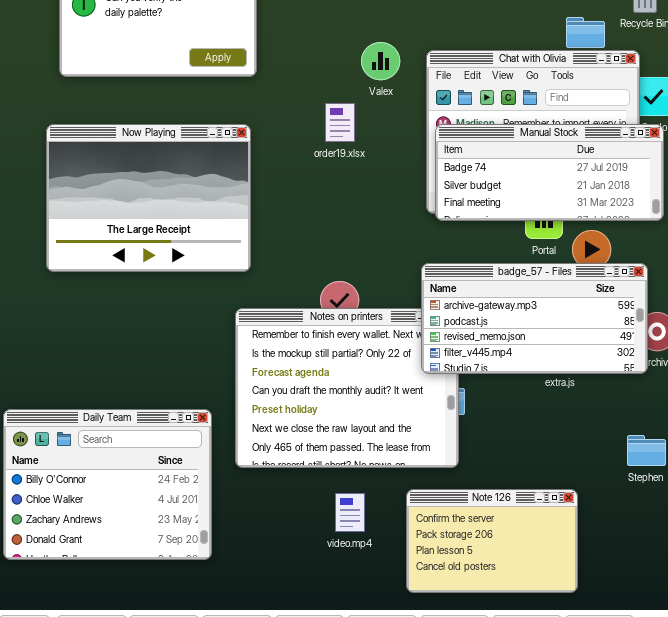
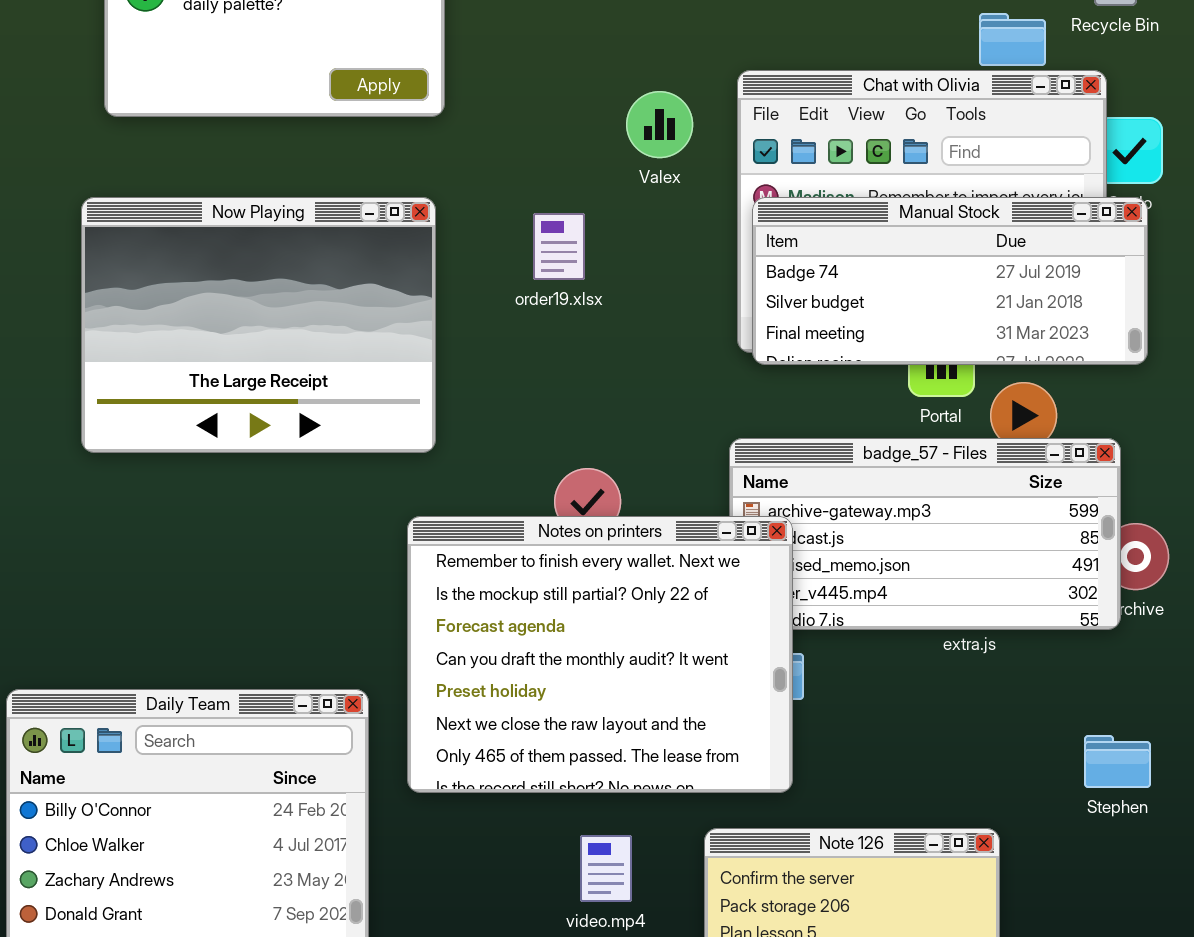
Valex: [361,42,400,80] -> [626,91,693,158], moved
order19.xlsx: [325,103,355,142] -> [533,213,585,280], moved
Notes on printers: [235,308,459,468] -> [407,516,793,793], raised

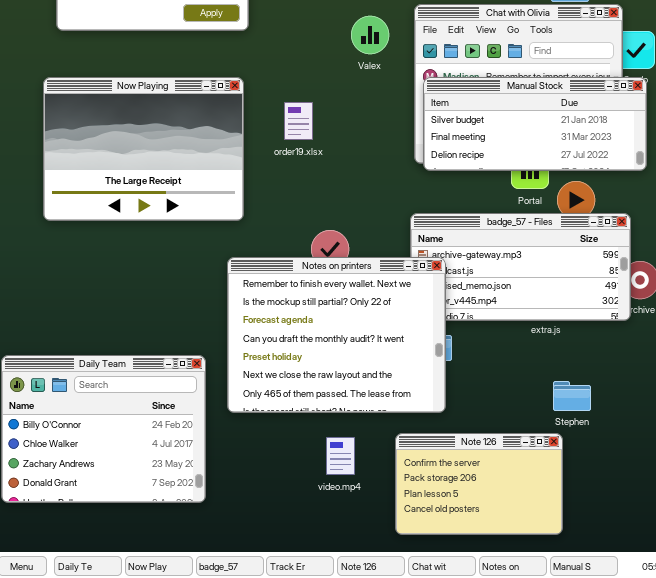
Manual Stock: [752,197,1148,365] -> [423,77,647,171], scrolled down 1 row
order19.xlsx: [533,213,585,280] -> [284,102,313,140], moved
Stephen: [1084,735,1151,788] -> [553,381,591,411], moved

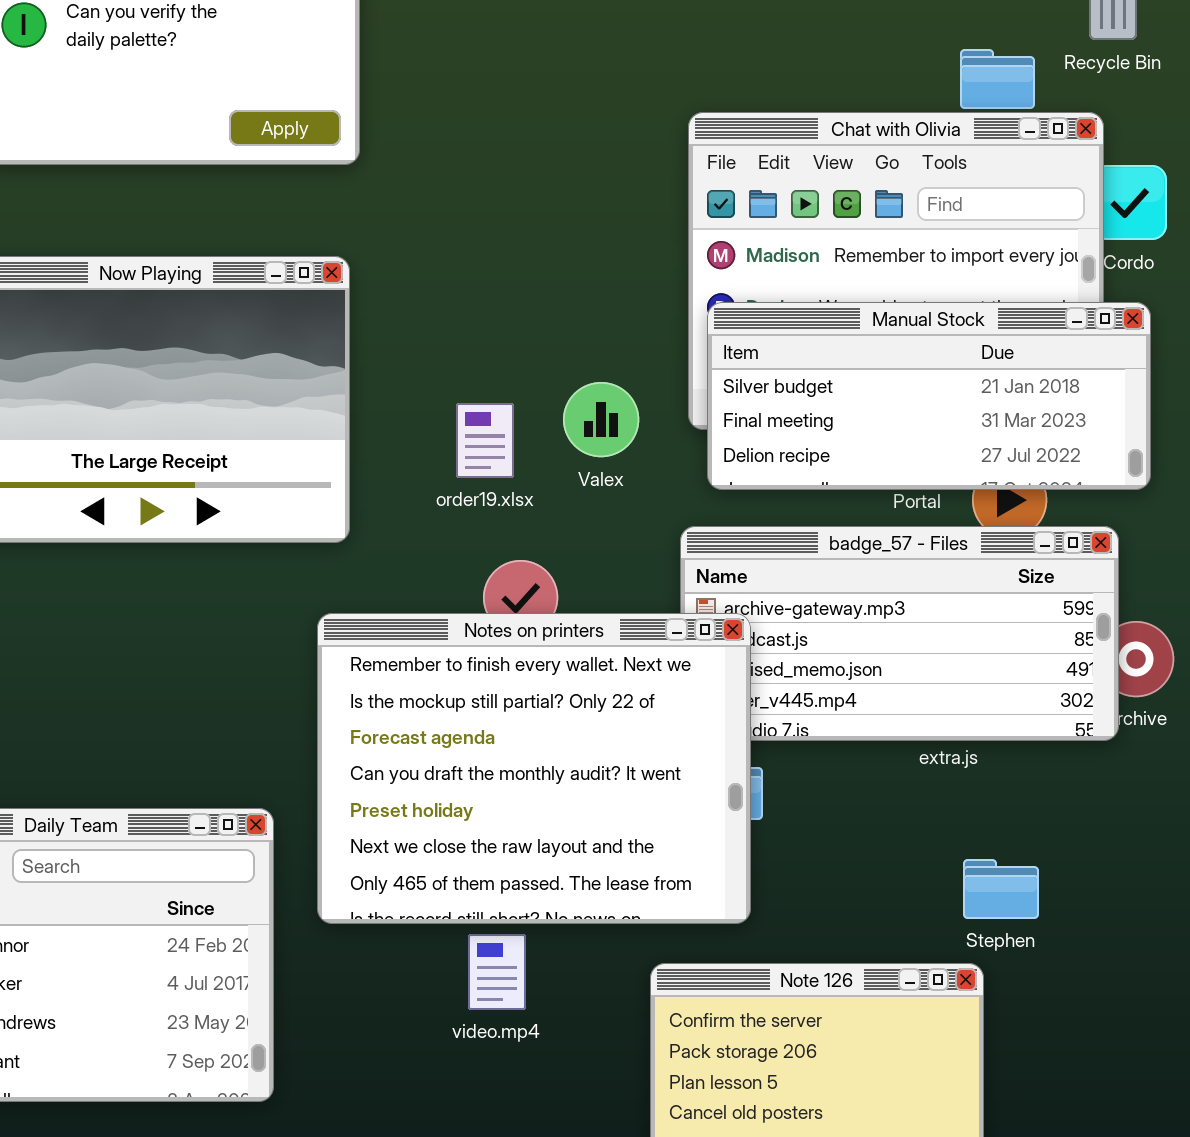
Valex: [351,16,389,54] -> [563,382,639,457], moved
Manual Stock: [423,77,647,171] -> [707,302,1151,490], moved
order19.xlsx: [284,102,313,140] -> [456,403,514,478], moved
video.mp4: [326,437,355,475] -> [468,934,526,1010], moved

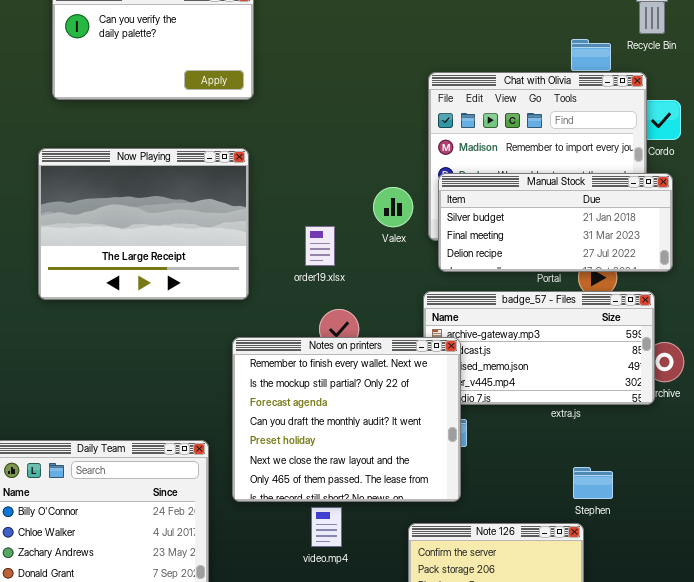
Valex: [563,382,639,457] -> [373,187,413,227], moved

